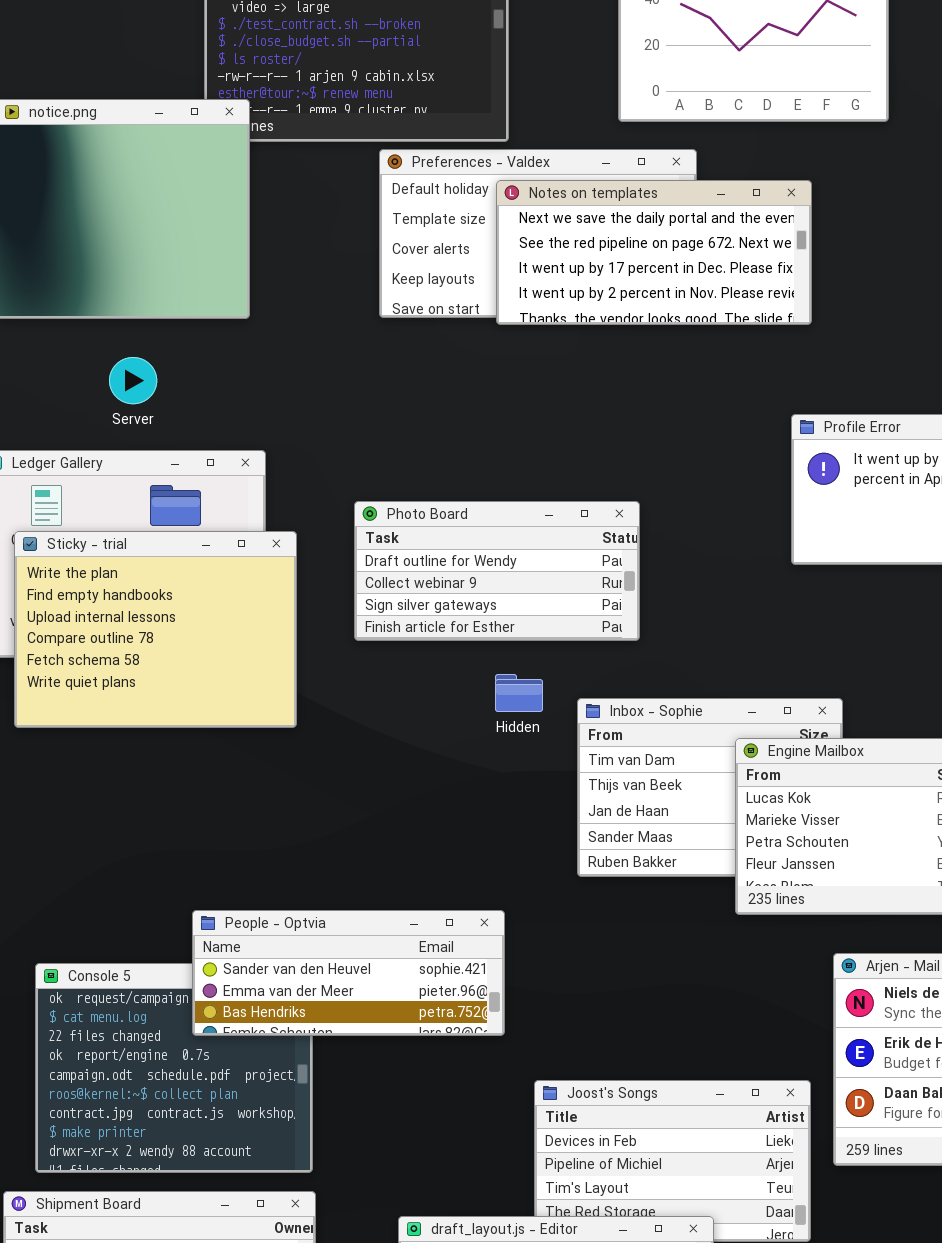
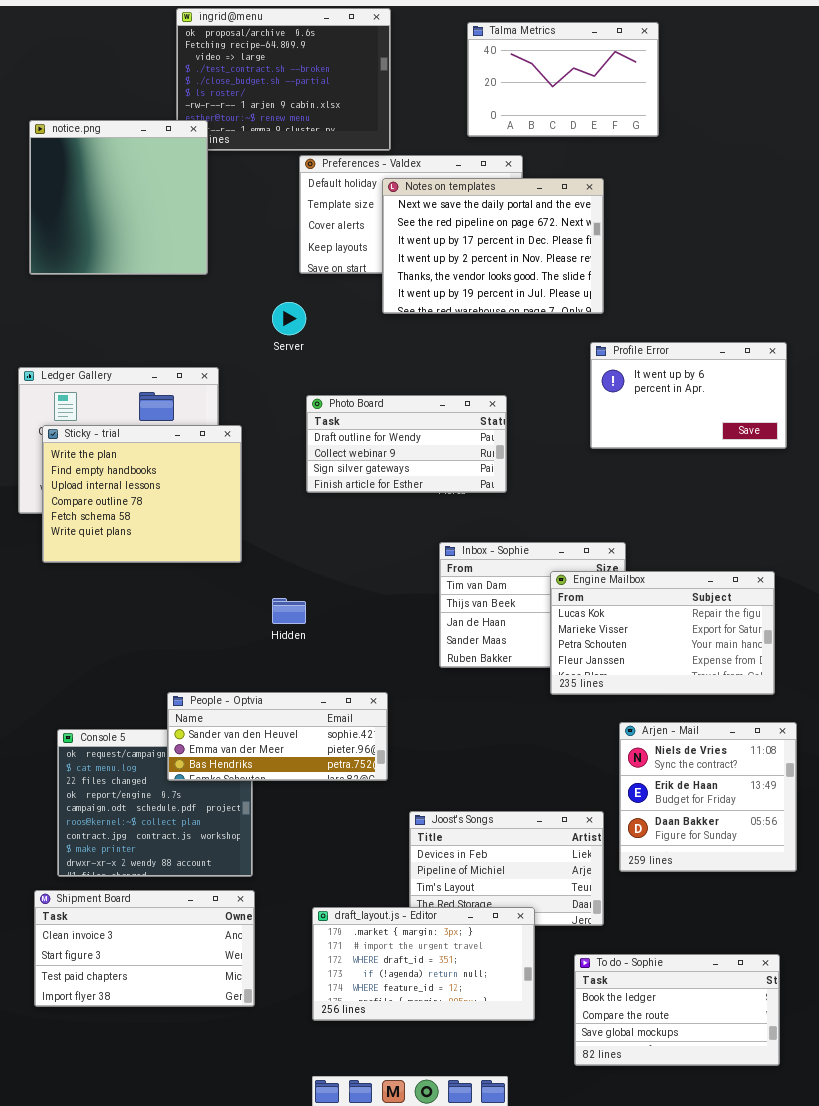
Notes on templates: [496,180,812,325] -> [382,178,604,314], resized
Server: [109,357,157,404] -> [272,302,306,335], moved
Photo Board: [354,501,640,641] -> [306,395,507,493], moved
Hidden: [495,674,543,712] -> [272,598,306,624], moved

